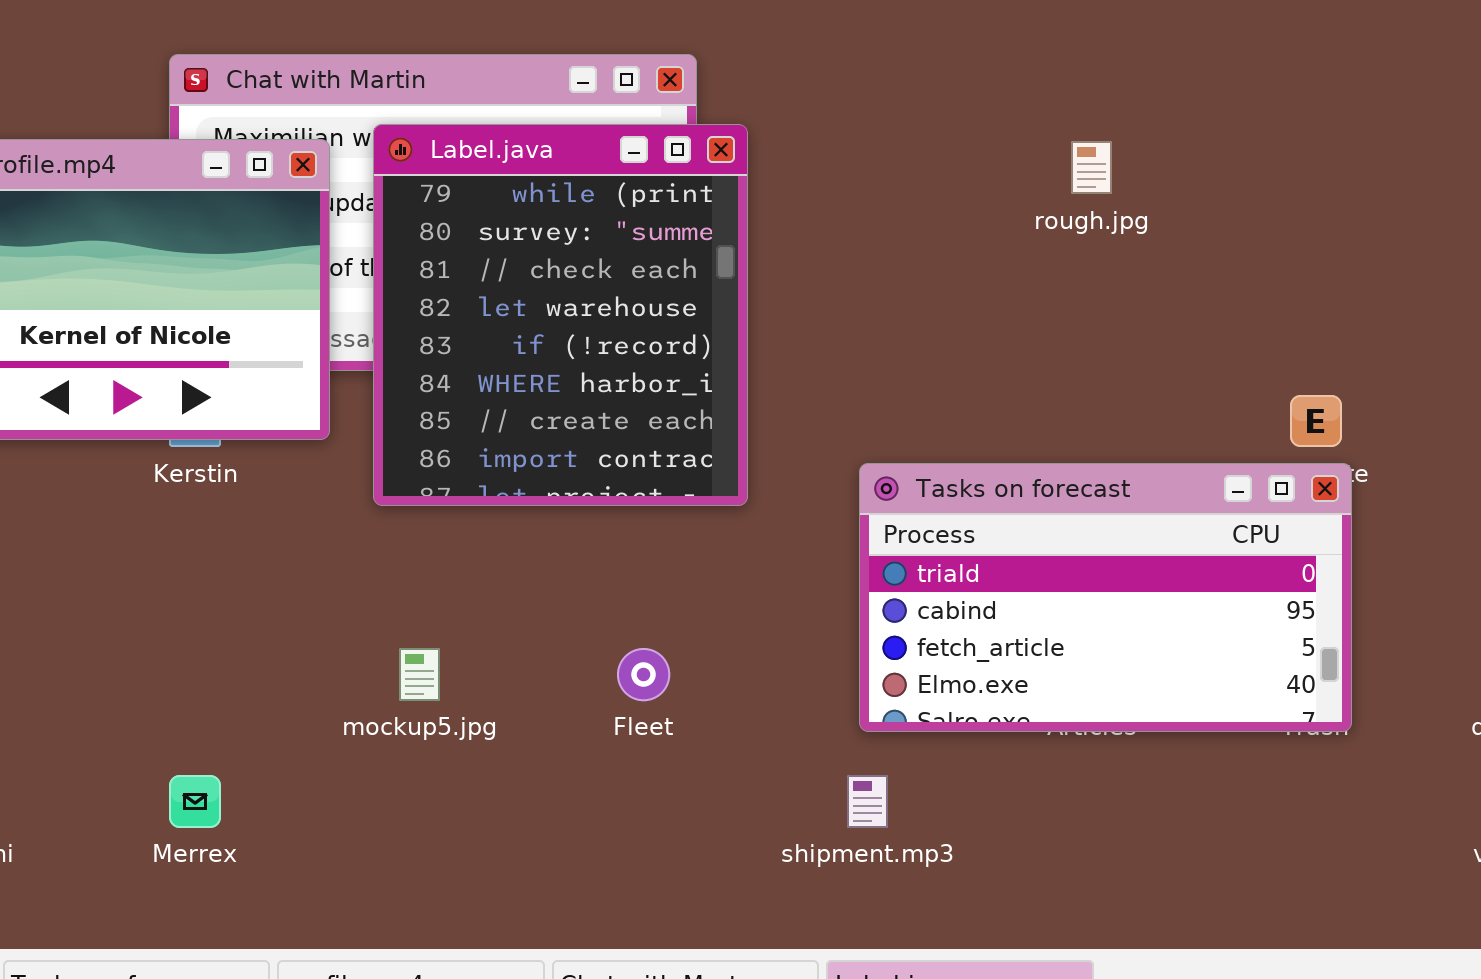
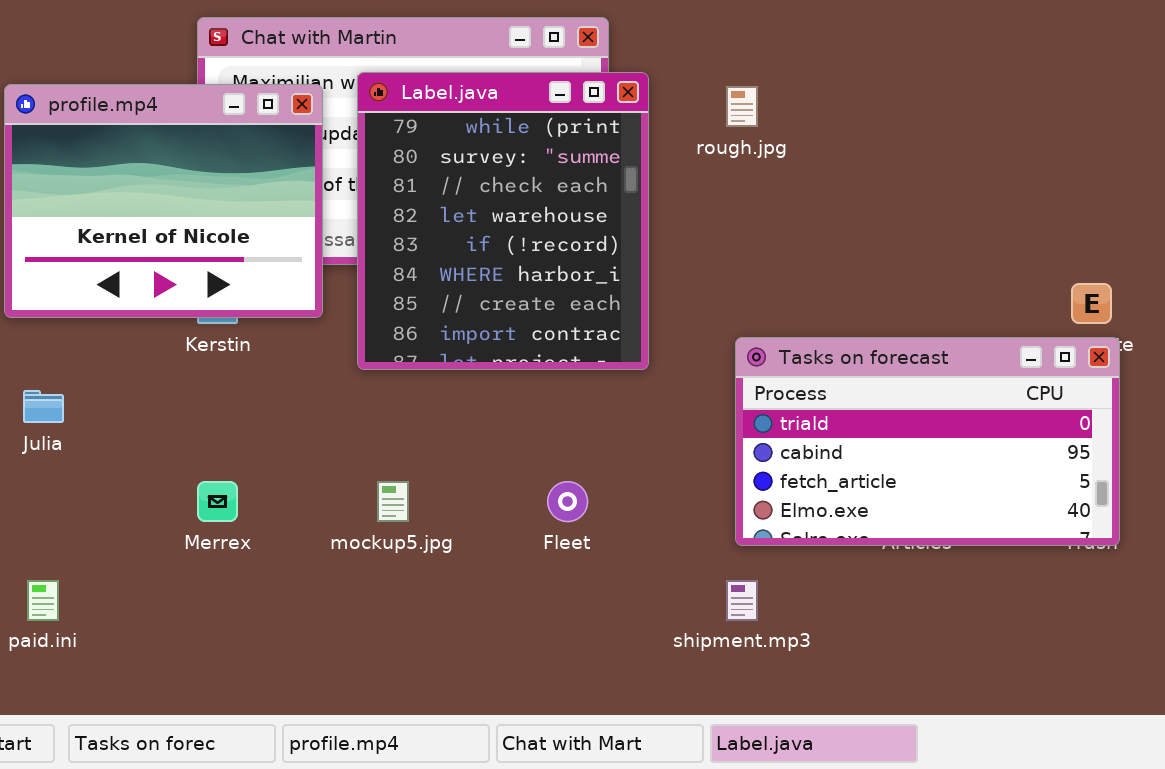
rough.jpg: [1071,141,1112,194] -> [726,86,758,127], moved
Merrex: [169,775,221,828] -> [197,481,238,522], moved

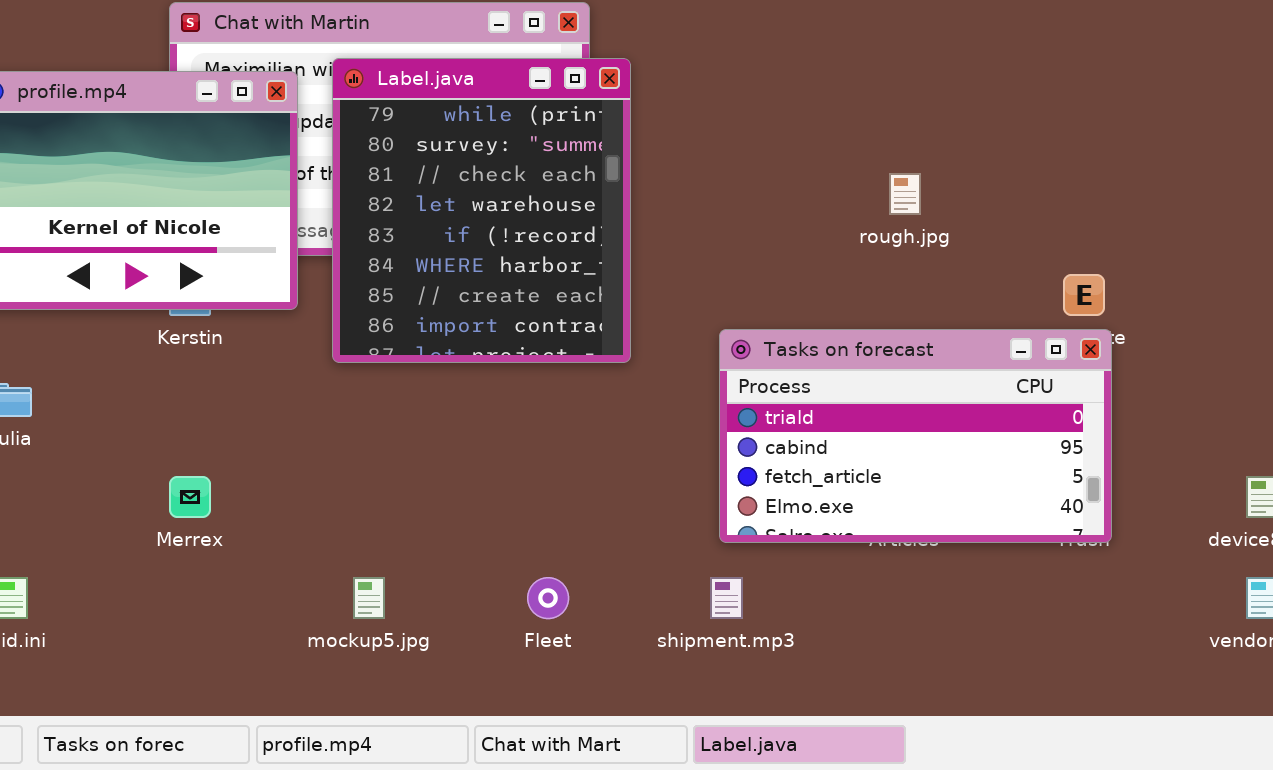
rough.jpg: [726,86,758,127] -> [889,173,921,215], moved
mockup5.jpg: [377,481,409,522] -> [353,577,385,619], moved
Fleet: [547,481,588,522] -> [527,577,569,619], moved

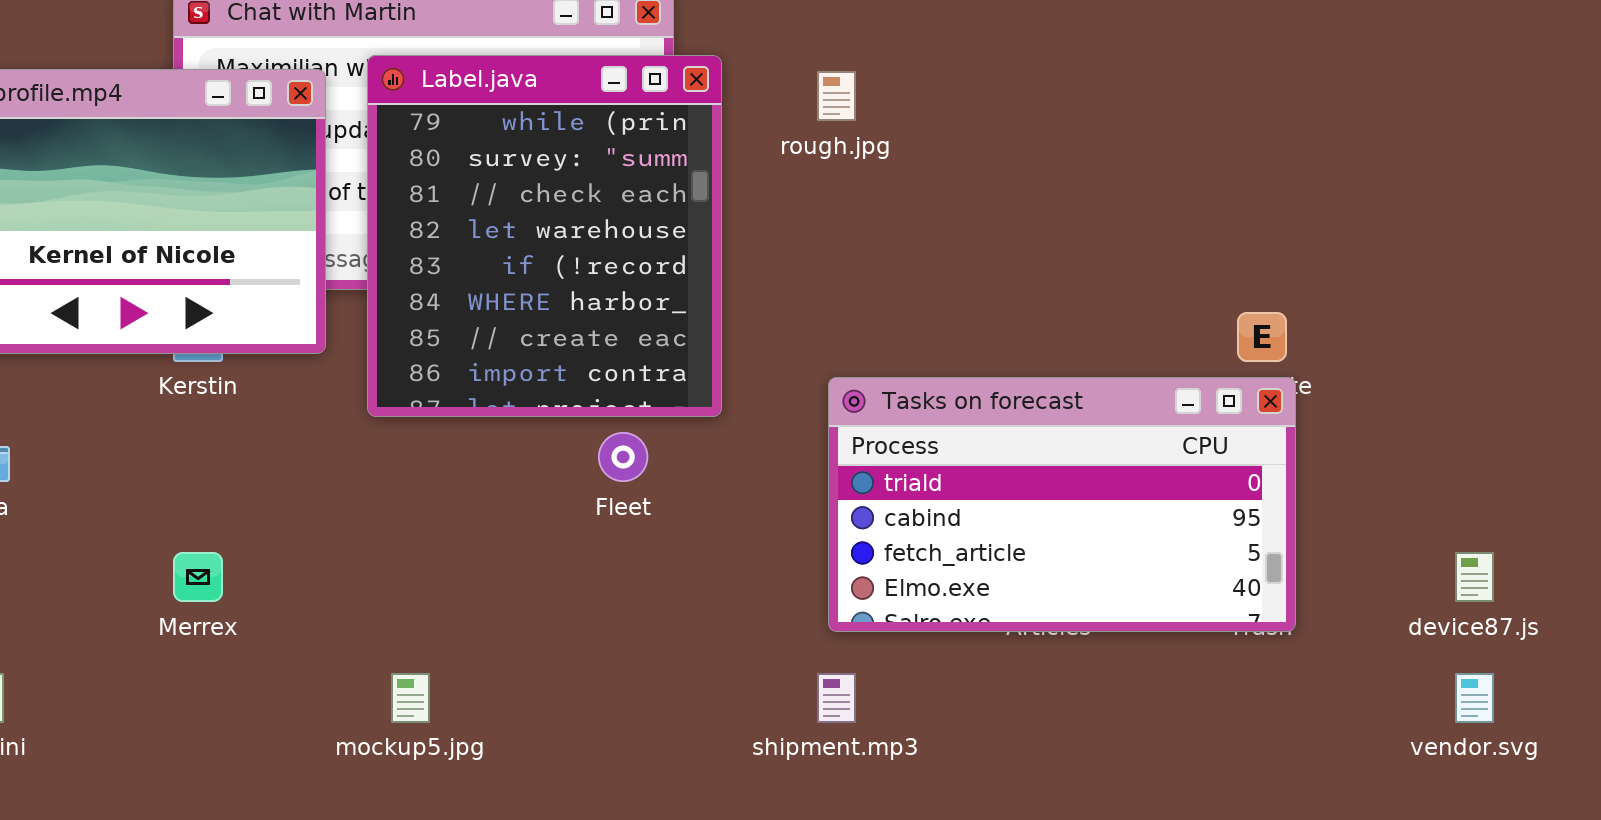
rough.jpg: [889,173,921,215] -> [817,71,856,121], moved
Fleet: [527,577,569,619] -> [598,432,648,482], moved

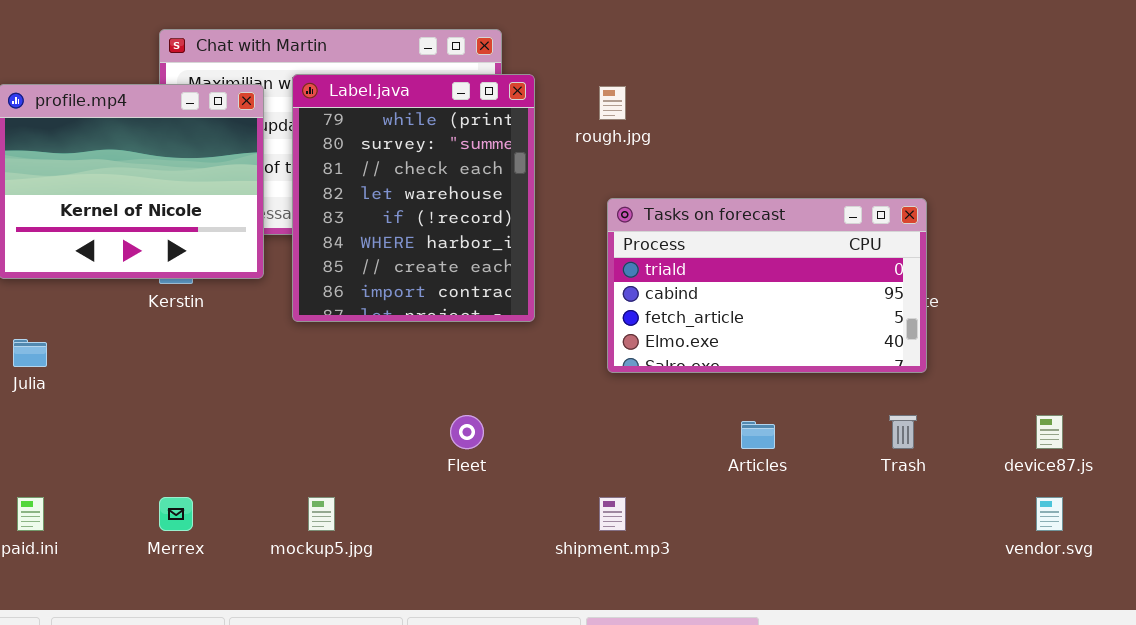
Tasks on forecast: [828,377,1296,632] -> [607,198,927,373], moved
Fleet: [598,432,648,482] -> [450,415,484,449], moved
Merrex: [173,552,223,602] -> [159,497,193,531], moved

